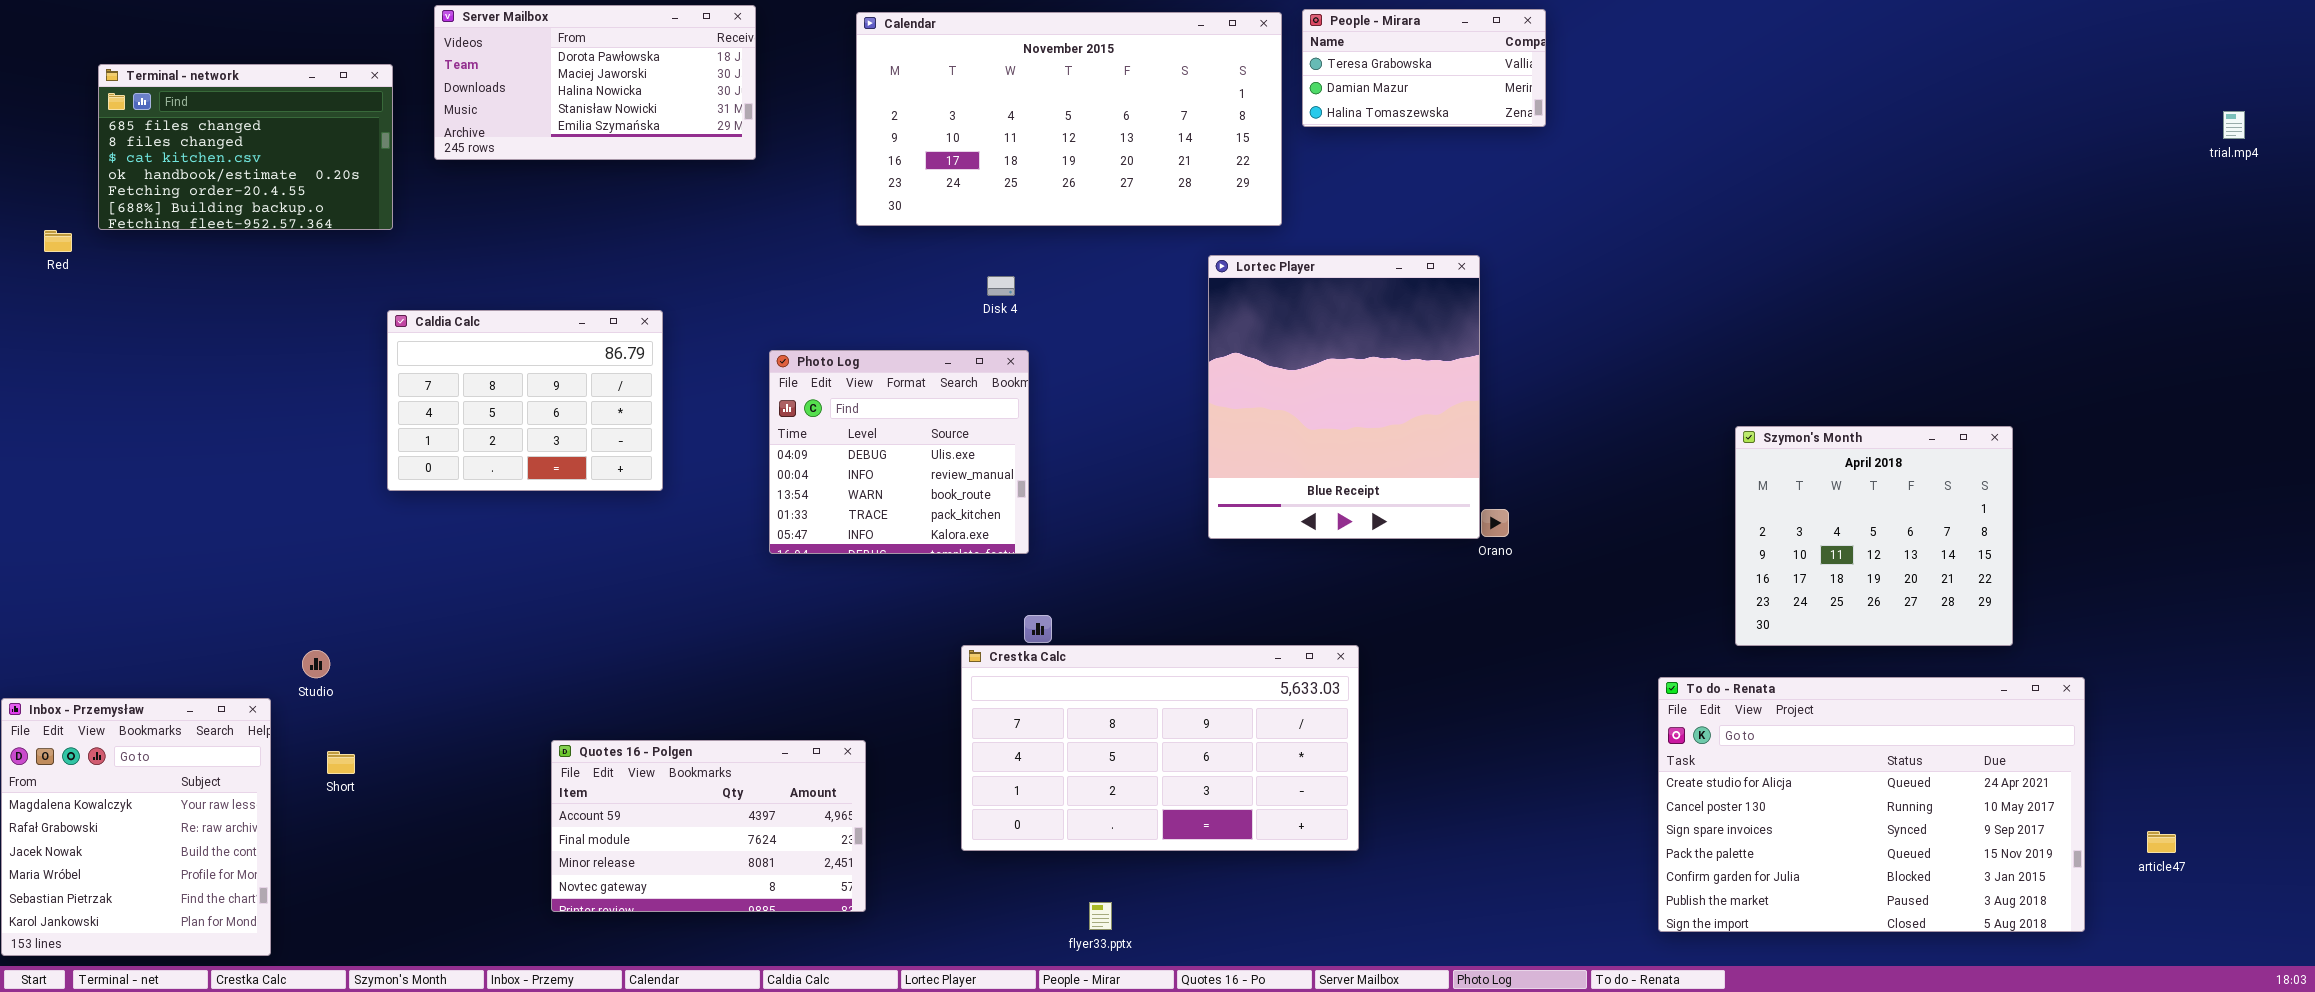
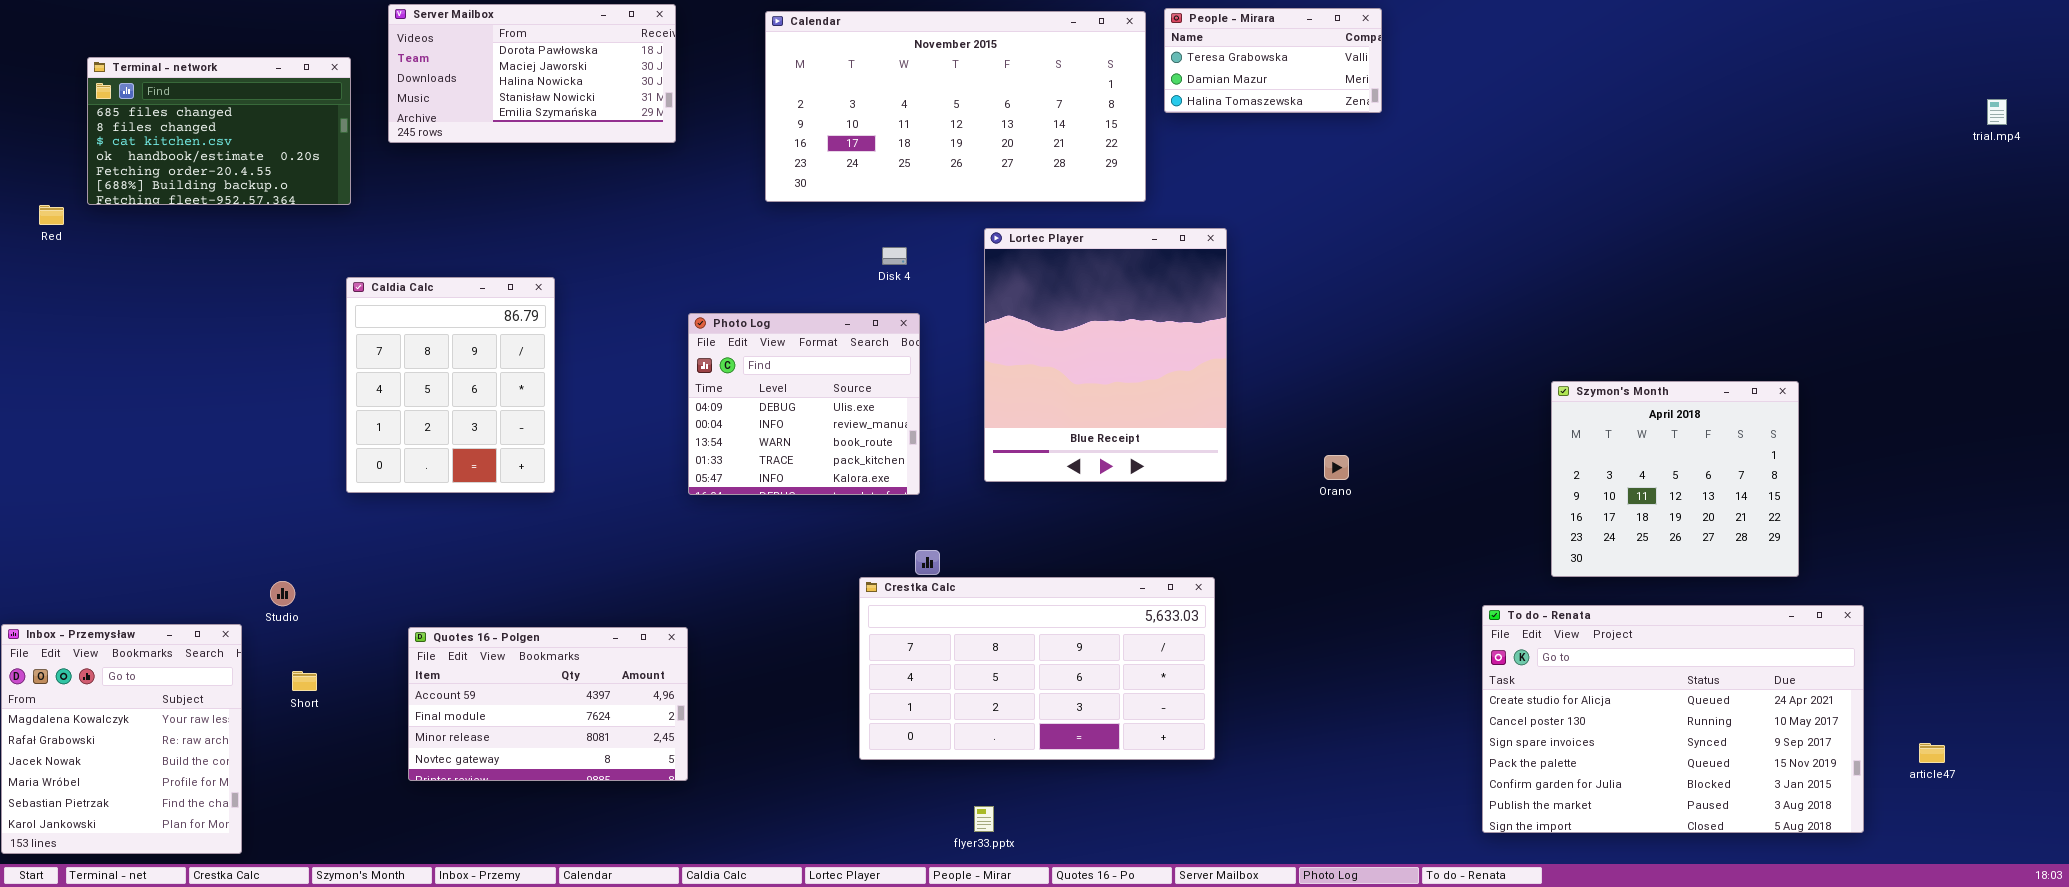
Lortec Player: [1208,255,1480,539] -> [984,228,1227,482], moved
Caldia Calc: [387,310,663,491] -> [346,277,555,493], resized
Quotes 16 - Polgen: [551,740,866,912] -> [408,627,688,781], moved

